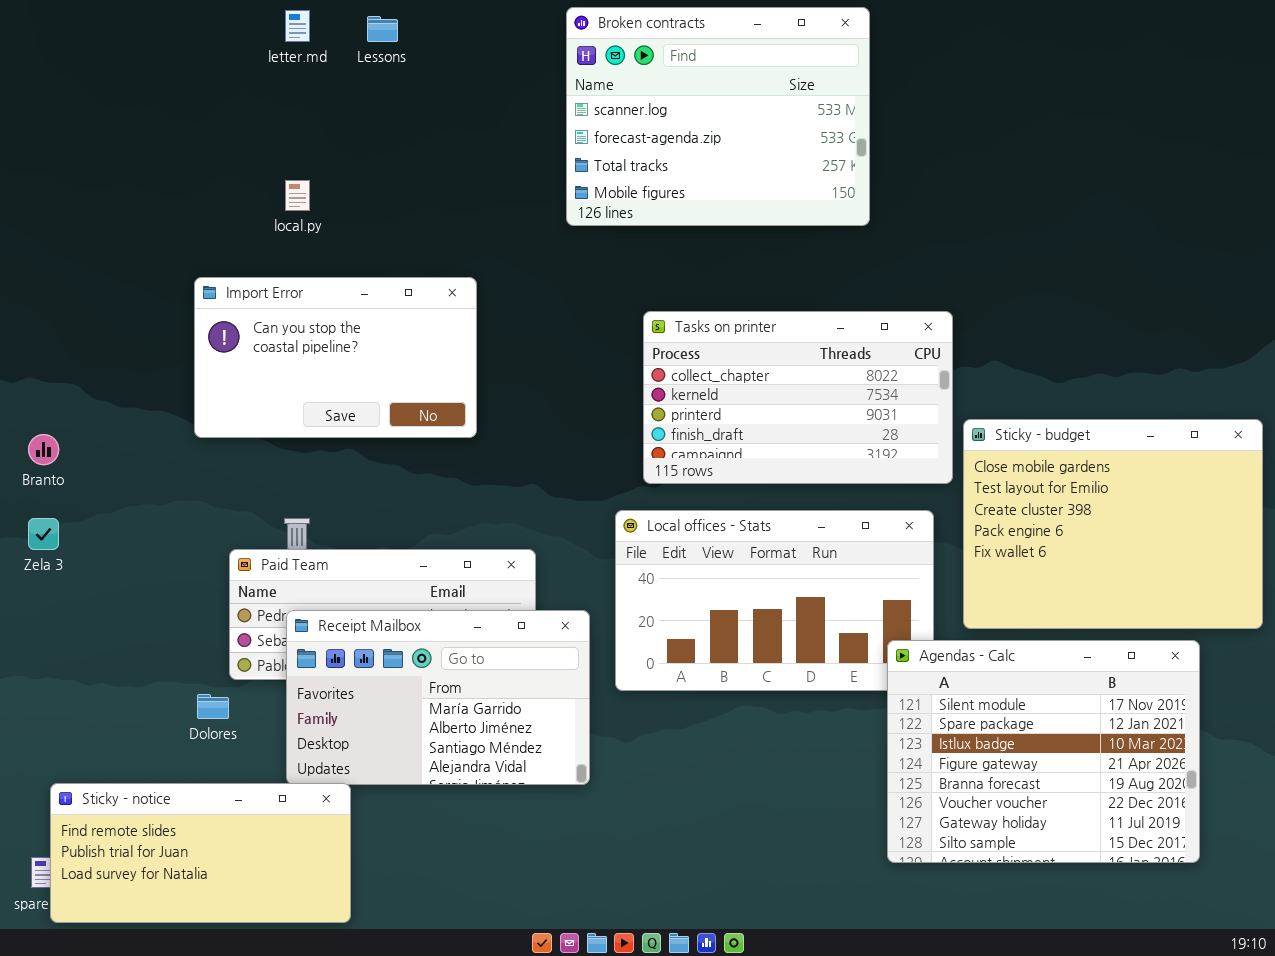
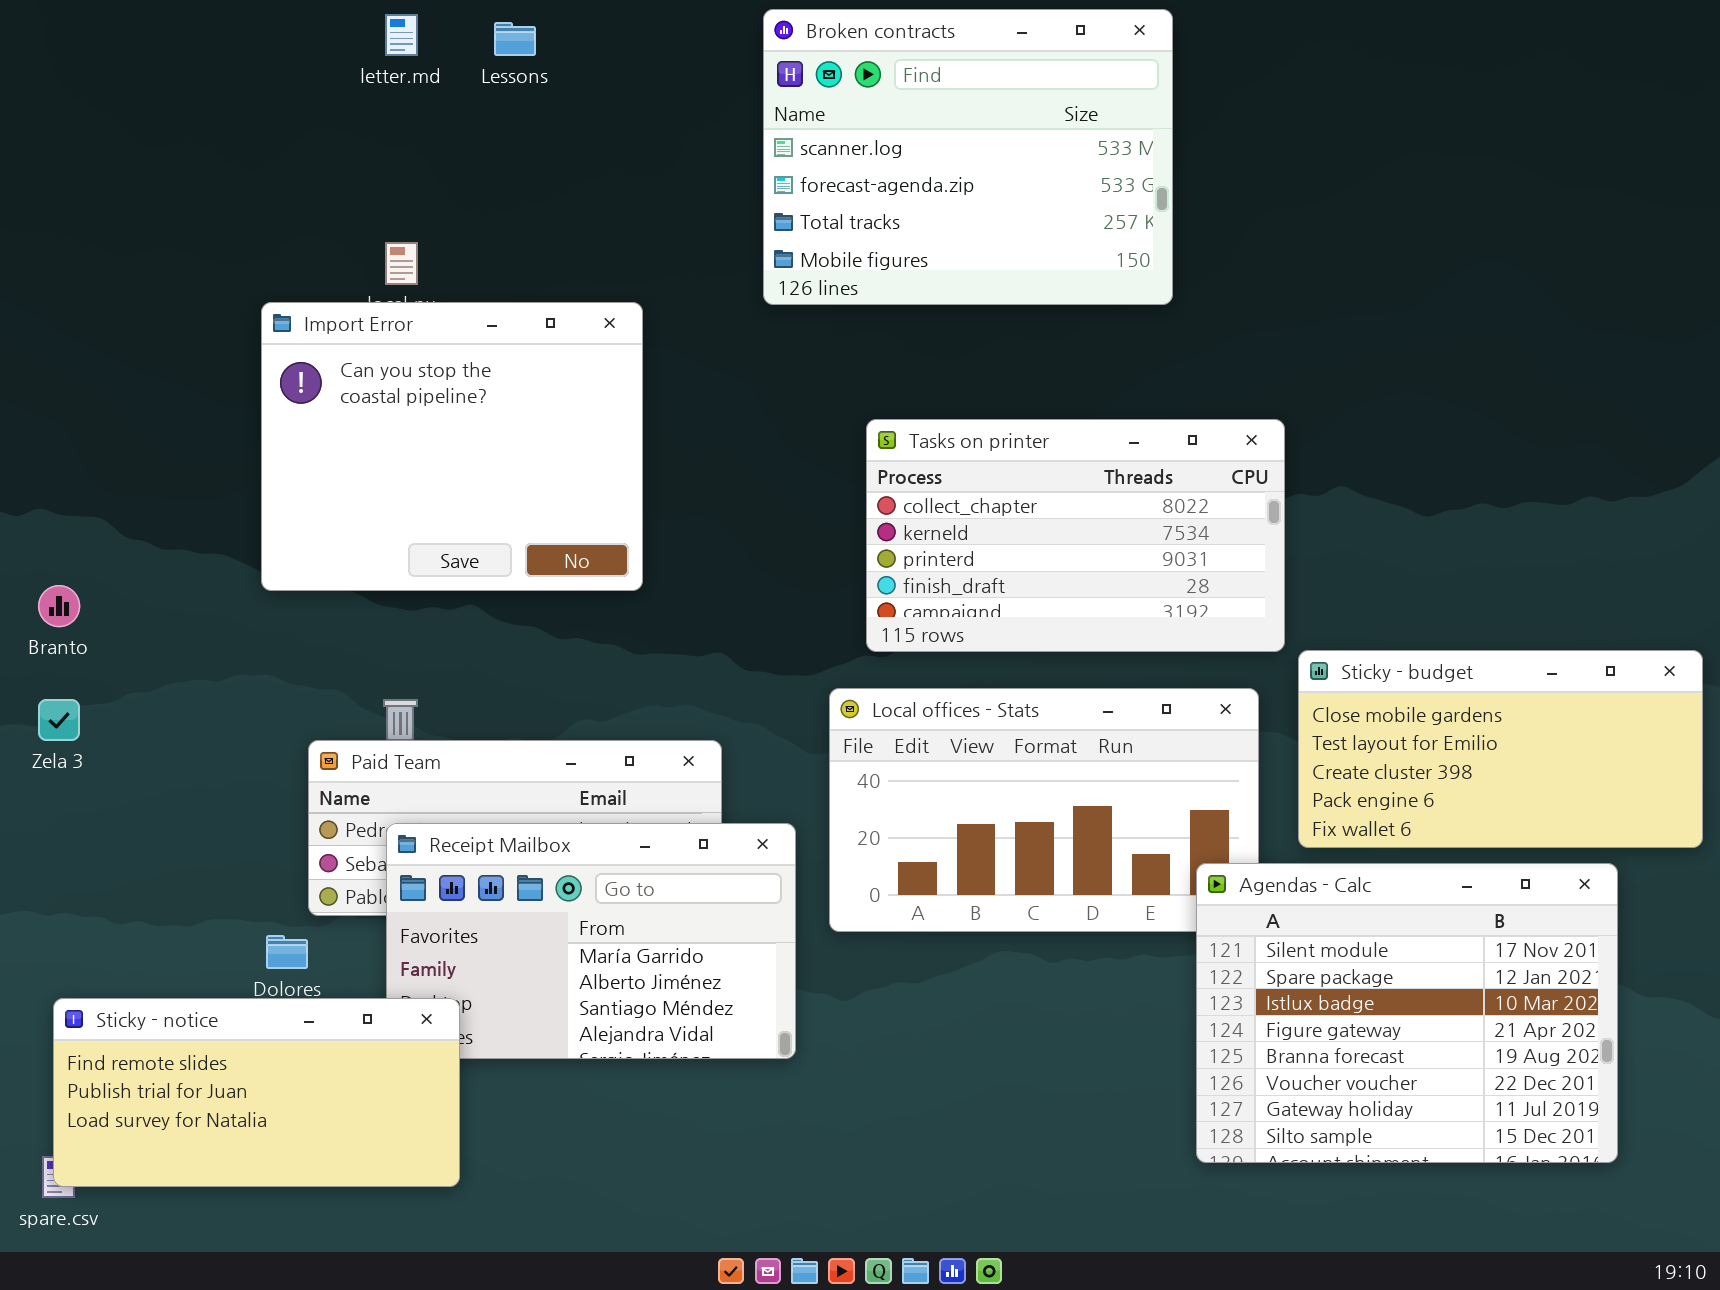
Import Error: [194,277,477,438] -> [261,302,643,591], resized
Sticky - budget: [963,419,1263,629] -> [1298,650,1703,848], resized
Sticky - notice: [50,783,351,923] -> [53,998,460,1187], moved

